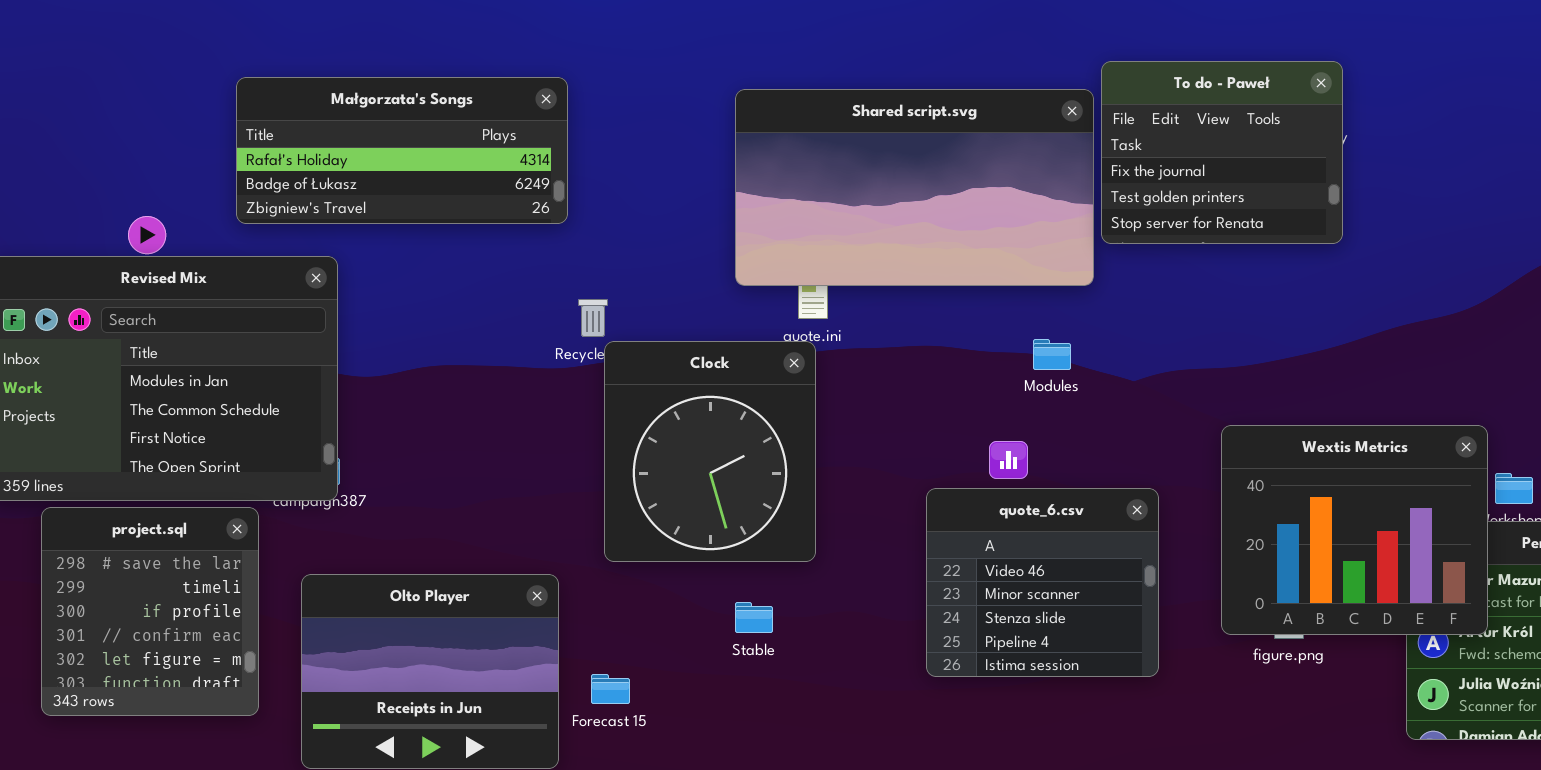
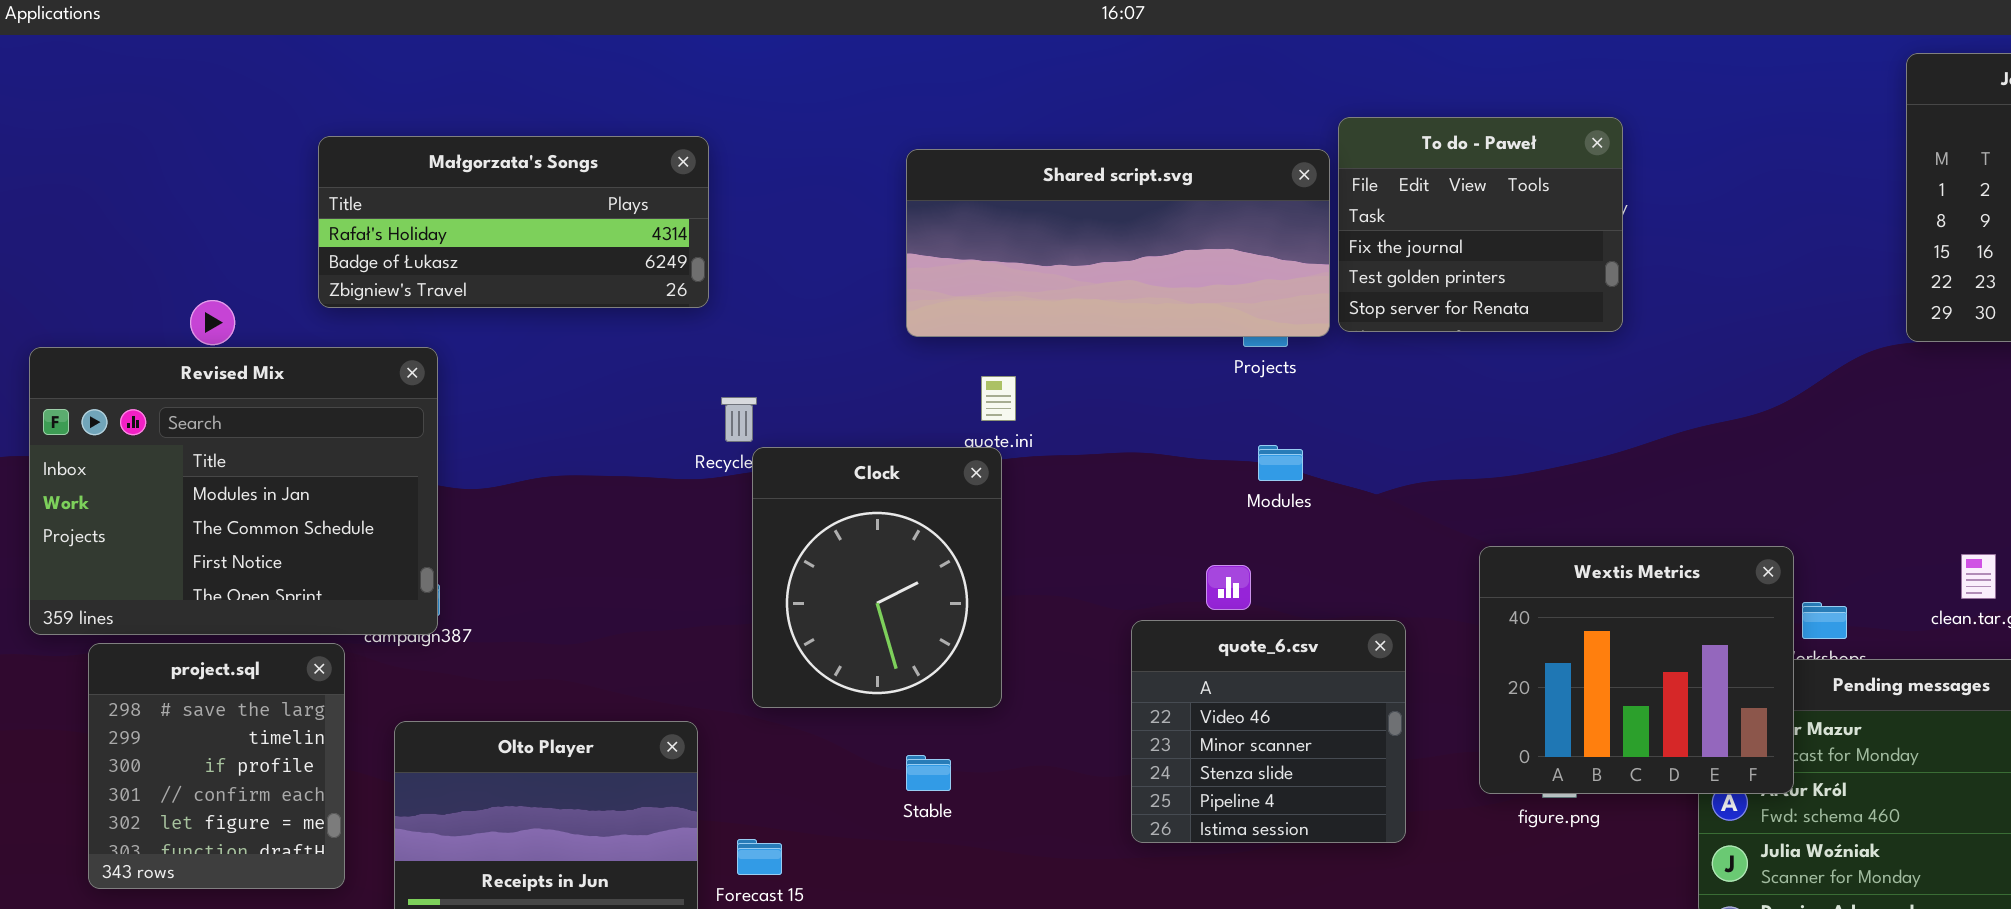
Shared script.svg: [735,89,1094,286] -> [906,149,1330,337], resized

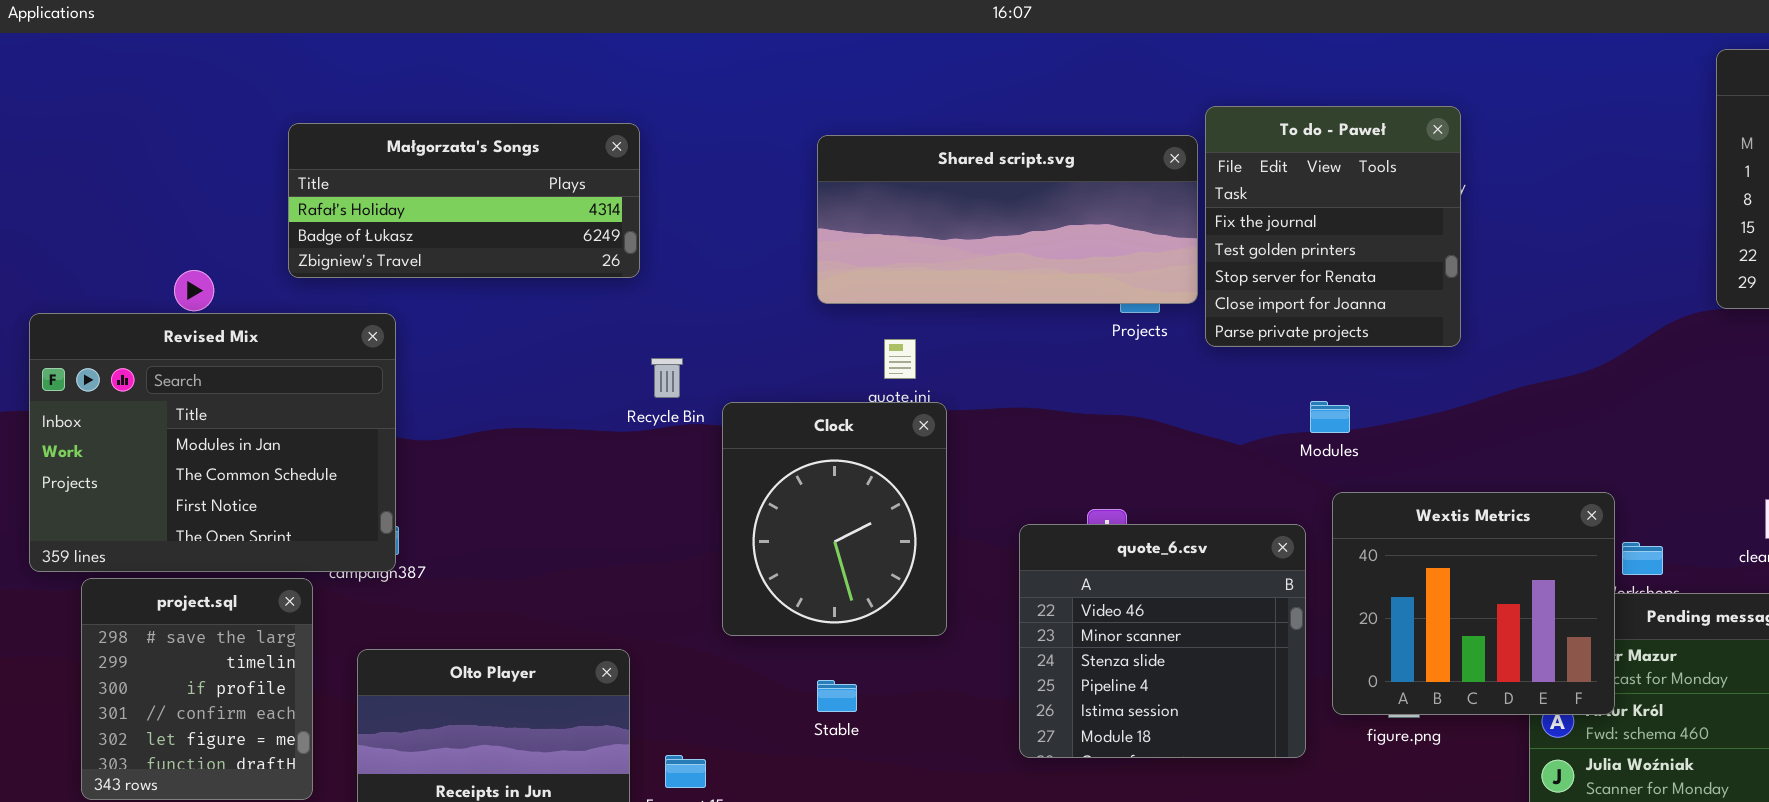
To do - Paweł: [1338,117,1623,332] -> [1205,106,1461,347], resized
Modules: [1258,445,1303,481] -> [1310,401,1350,433], moved
Clock: [752,447,1002,708] -> [722,402,947,636], moved
quote_6.csv: [1131,620,1406,843] -> [1019,524,1306,758], resized

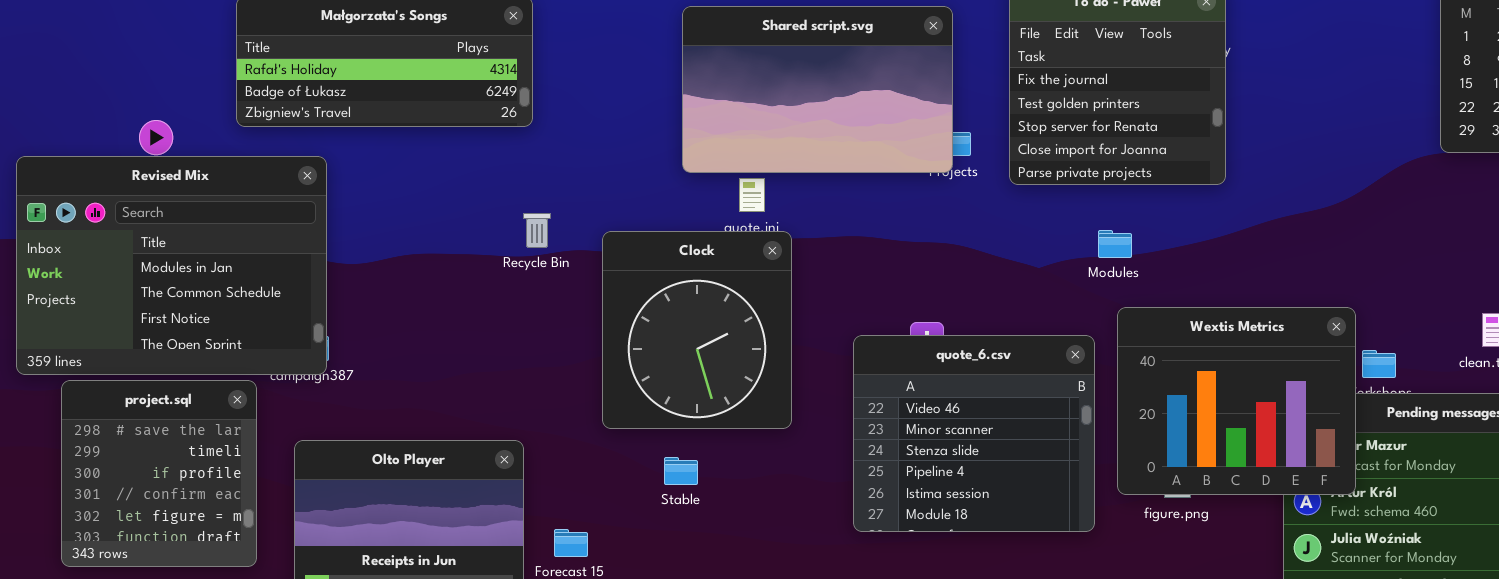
Shared script.svg: [817,135,1198,304] -> [682,6,953,173], resized
Recycle Bin: [651,358,683,398] -> [523,213,551,248], moved
Stable: [817,680,857,712] -> [664,457,698,485], moved

